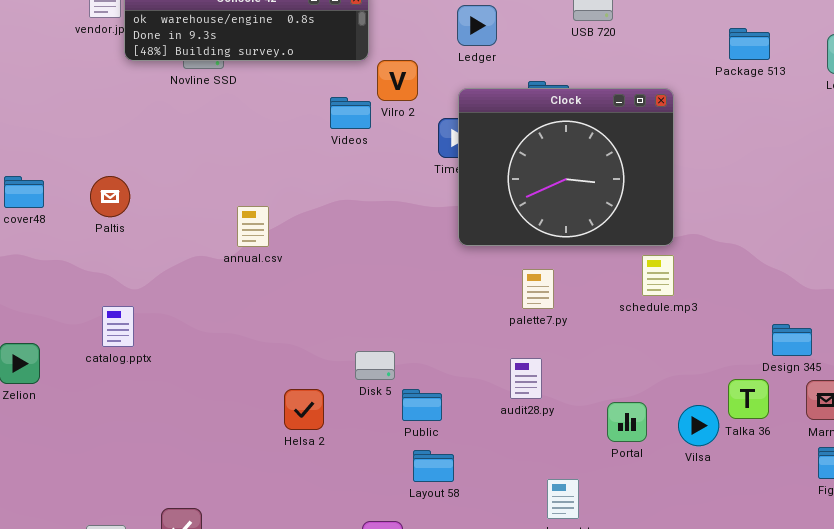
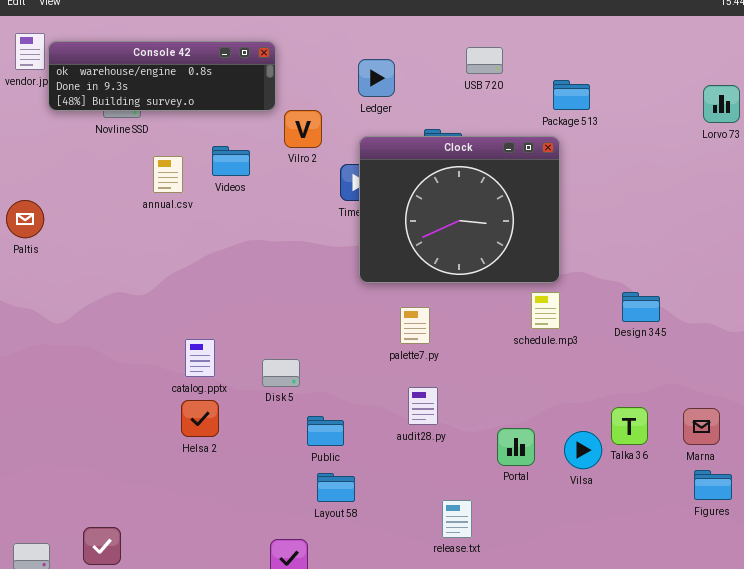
Package 513: [729,28,770,60] -> [553,80,590,110], moved
Videos: [330,97,371,129] -> [212,146,250,176], moved
Paltis: [90,176,130,217] -> [6,200,44,238], moved
annual.csv: [237,206,269,247] -> [153,156,183,193], moved
palette7.py: [522,269,554,309] -> [400,307,430,344], moved
catalog.pptx: [102,306,134,347] -> [185,339,215,377], moved
Design 345: [772,324,812,356] -> [622,292,660,322], moved
Disk 5: [355,351,395,380] -> [262,359,300,387], moved
Helsa 2: [284,389,324,430] -> [181,400,219,437], moved

